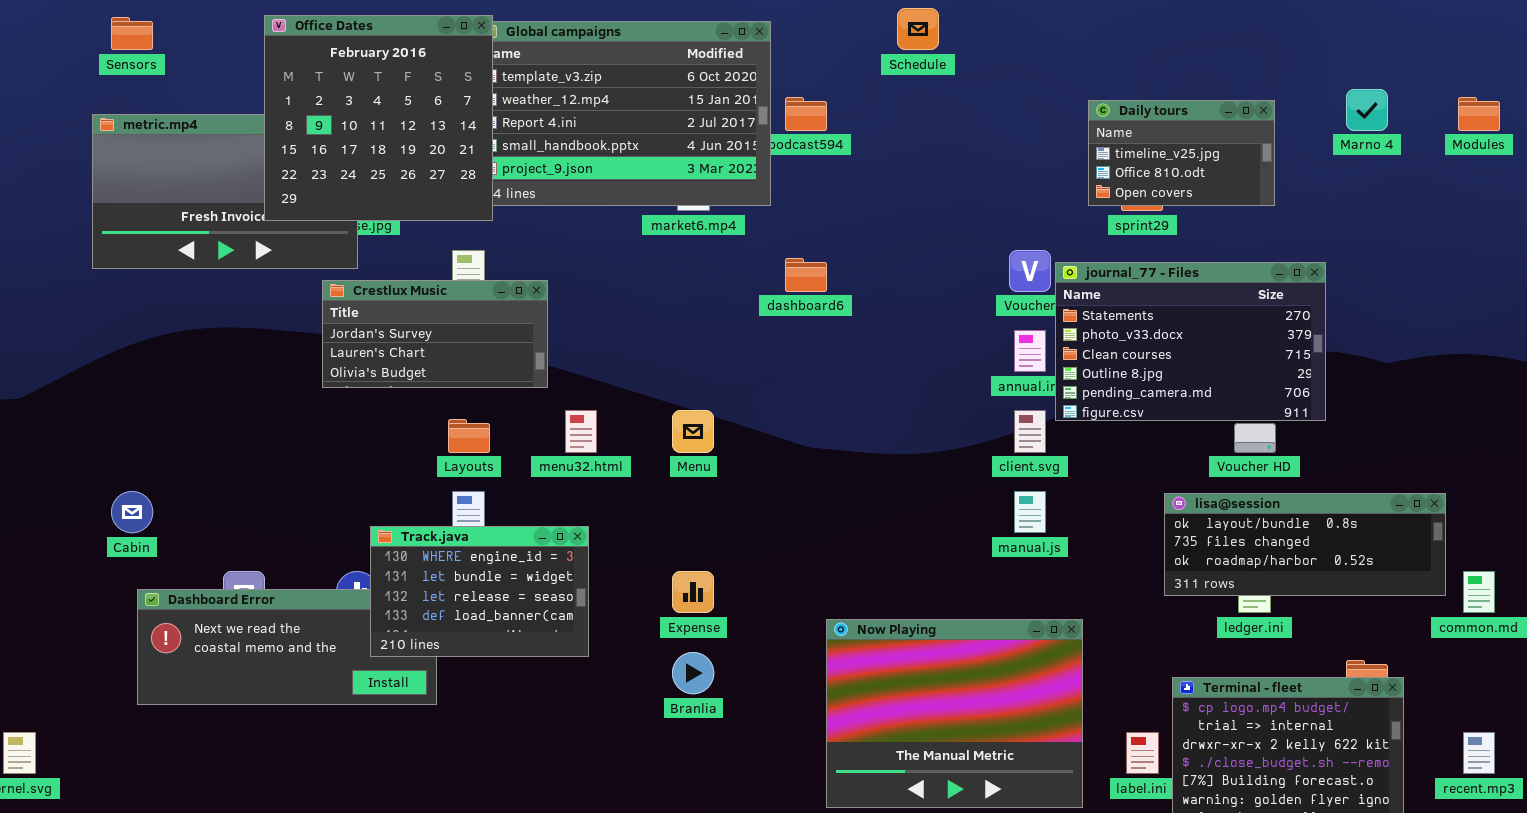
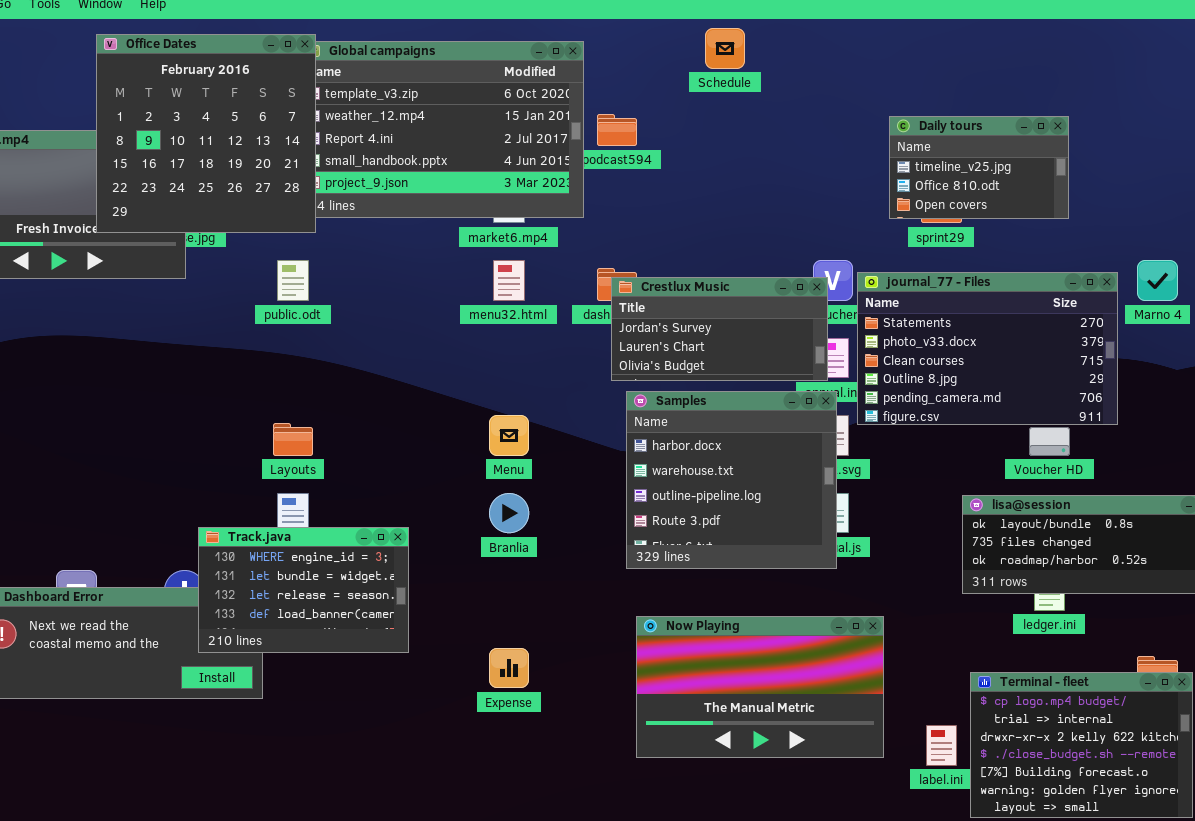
Marno 4: [1346,89,1388,131] -> [1137,260,1178,301], moved
Crestlux Music: [322,280,548,388] -> [611,277,828,381], moved
Samples: none -> [626,391,837,569], opened
menu32.html: [565,410,597,453] -> [493,260,525,301], moved
Expense: [672,571,714,613] -> [489,648,529,688], moved
Now Playing: [826,619,1083,808] -> [636,616,884,758], resized
Branlia: [672,652,714,694] -> [489,493,529,533], moved

